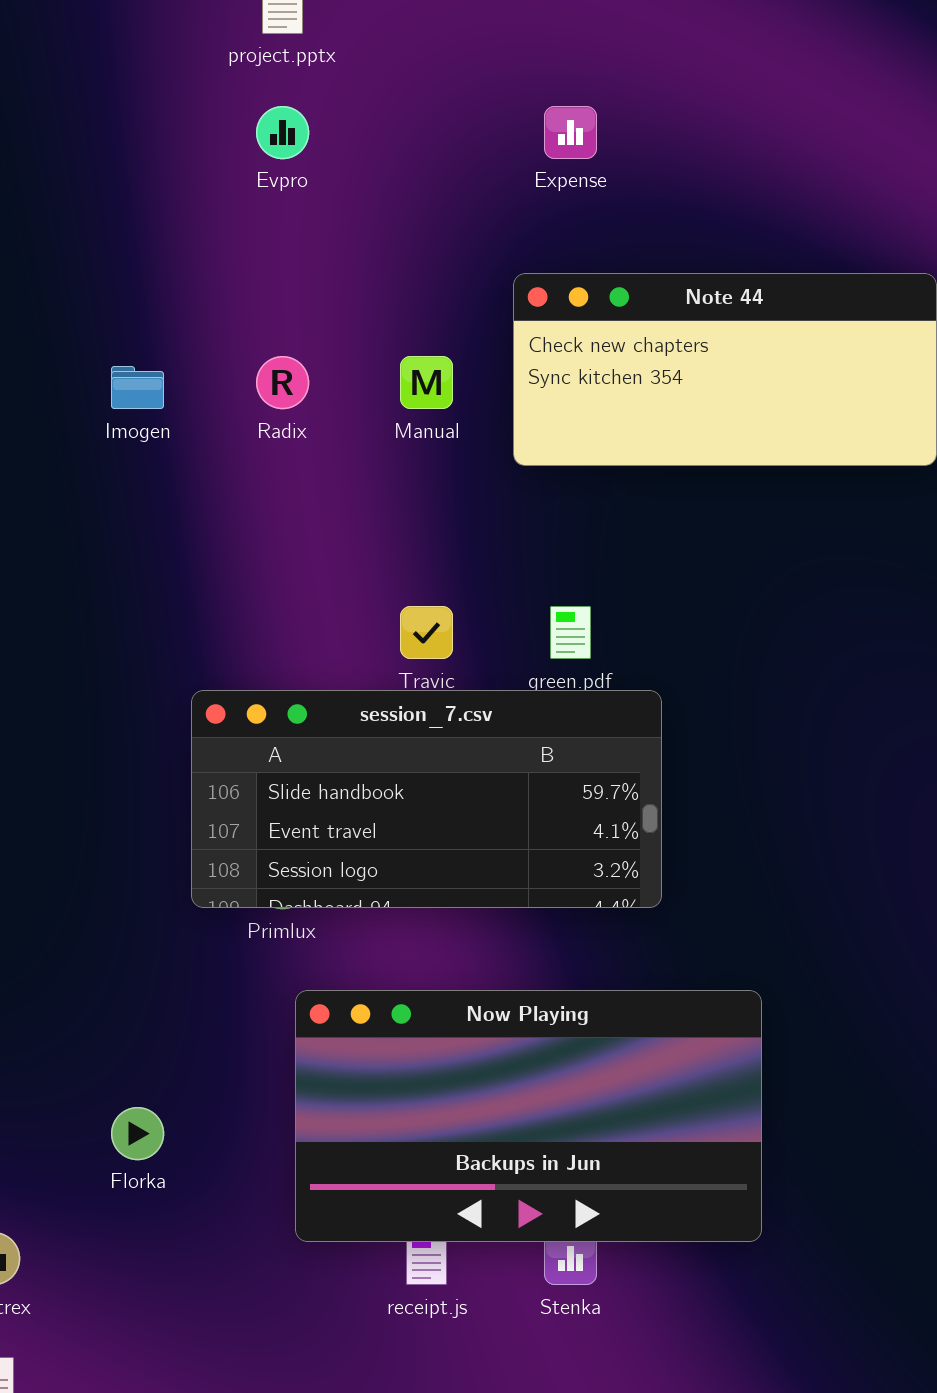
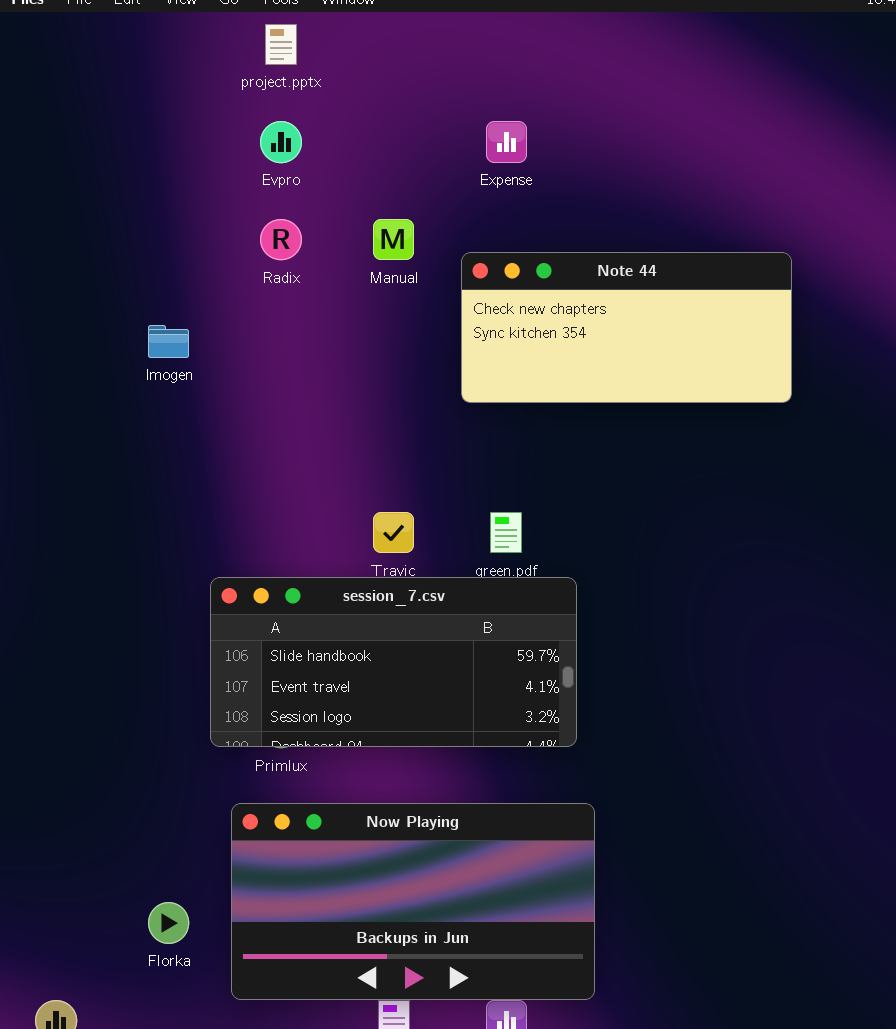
Radix: [256,356,309,409] -> [260,219,302,260], moved
Manual: [400,356,453,409] -> [373,219,414,260], moved
Now Playing: [295,990,762,1242] -> [231,803,595,1000], moved

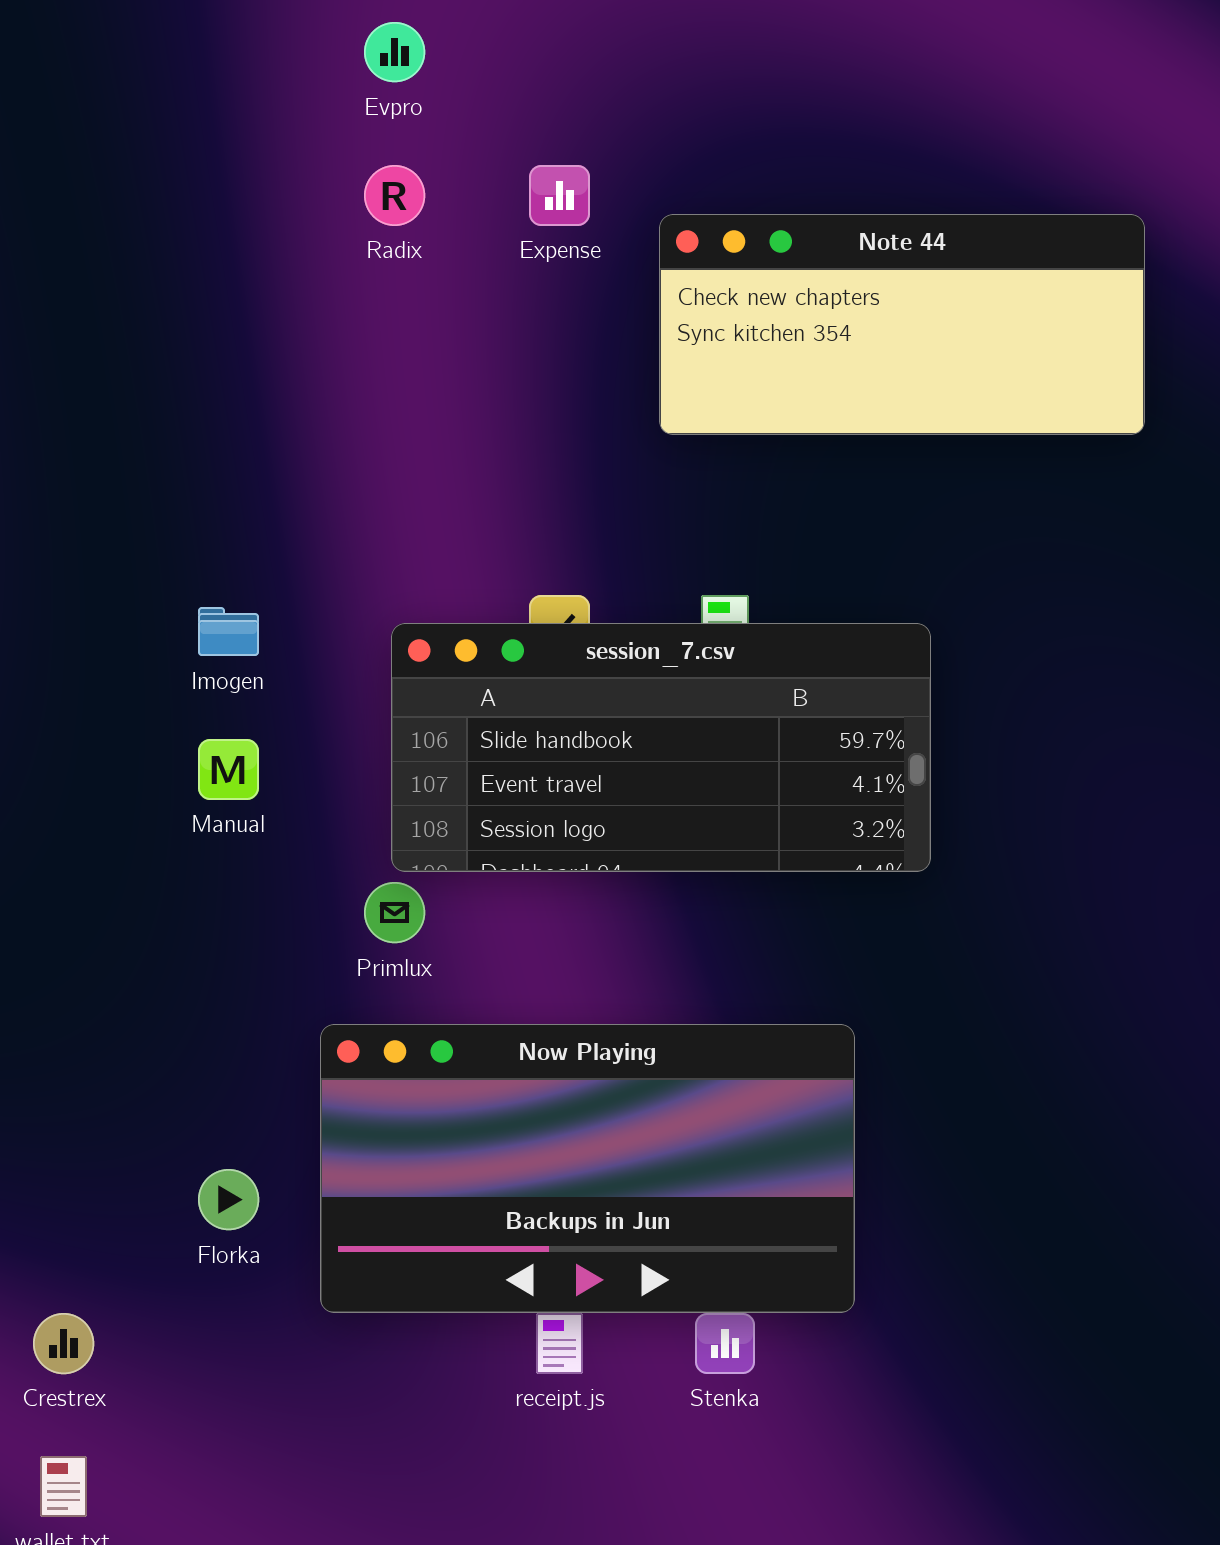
Expense: [486,121,527,163] -> [529,165,590,226], moved
Manual: [373,219,414,260] -> [198,739,259,800], moved
Imogen: [148,325,189,358] -> [198,607,259,656], moved
session_7.csv: [210,577,577,747] -> [391,623,931,872], moved

